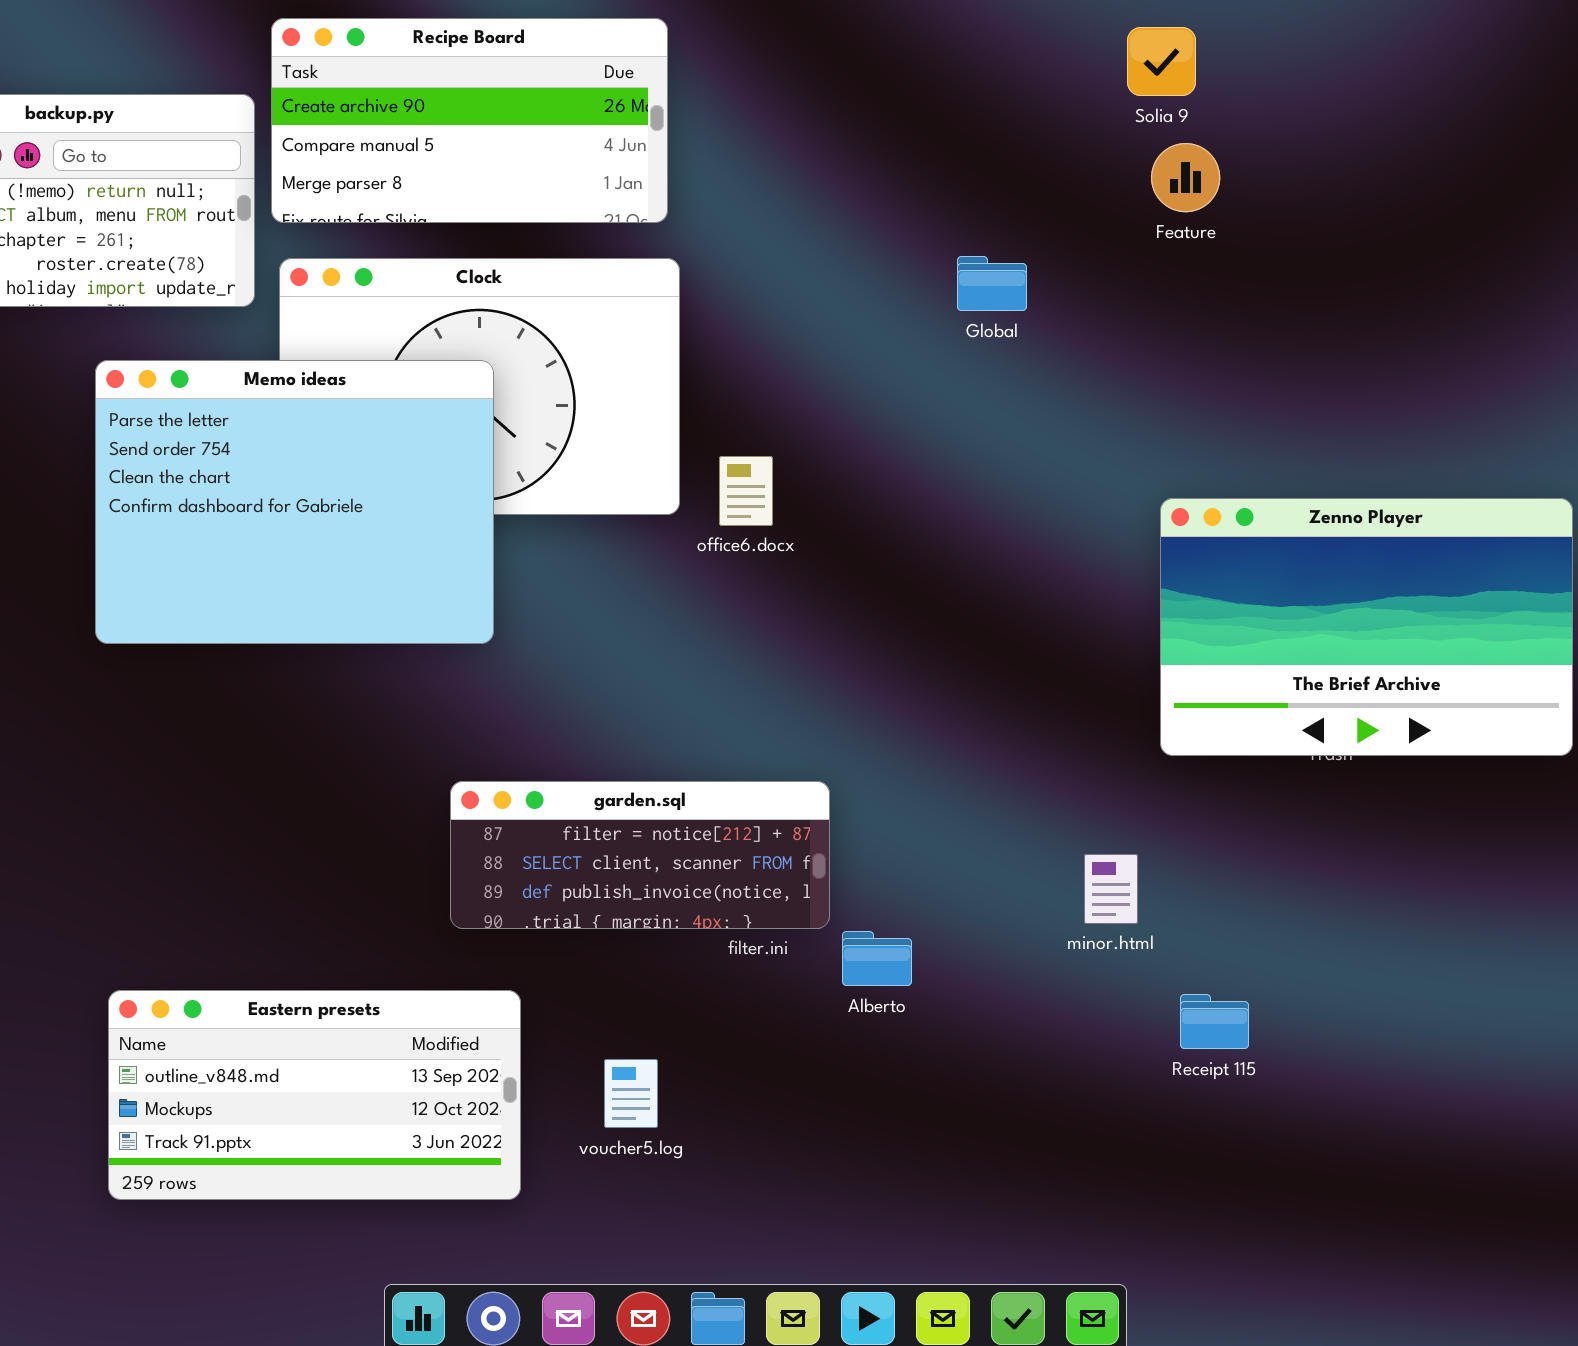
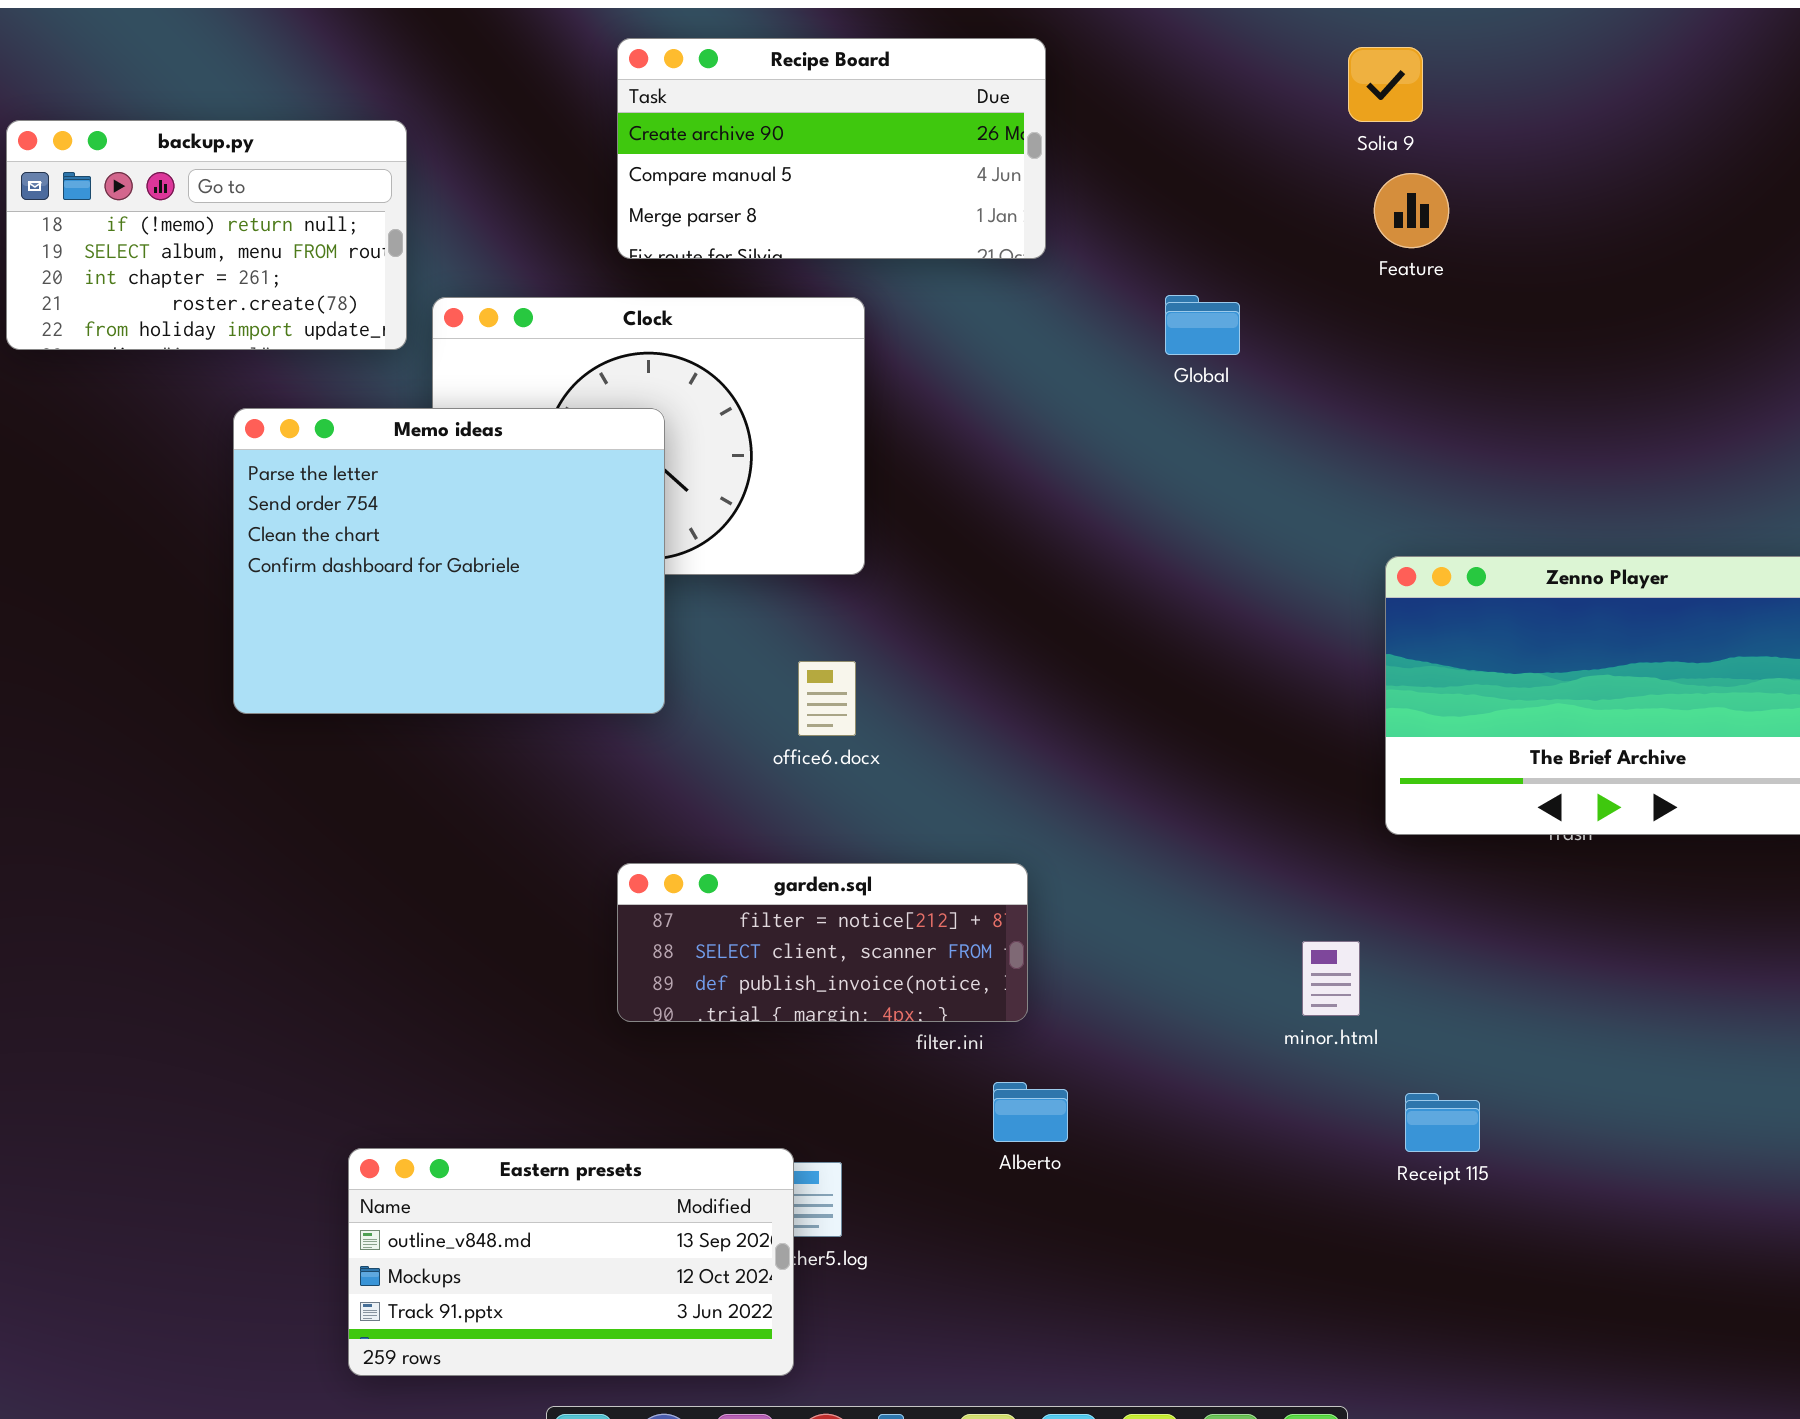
Recipe Board: [271,18,668,223] -> [617,38,1046,259], moved
office6.docx: [719,456,773,526] -> [798,661,856,736], moved
Alberto: [842,931,912,986] -> [993,1082,1068,1142], moved
Eastern presets: [108,990,521,1200] -> [348,1148,794,1376], moved

